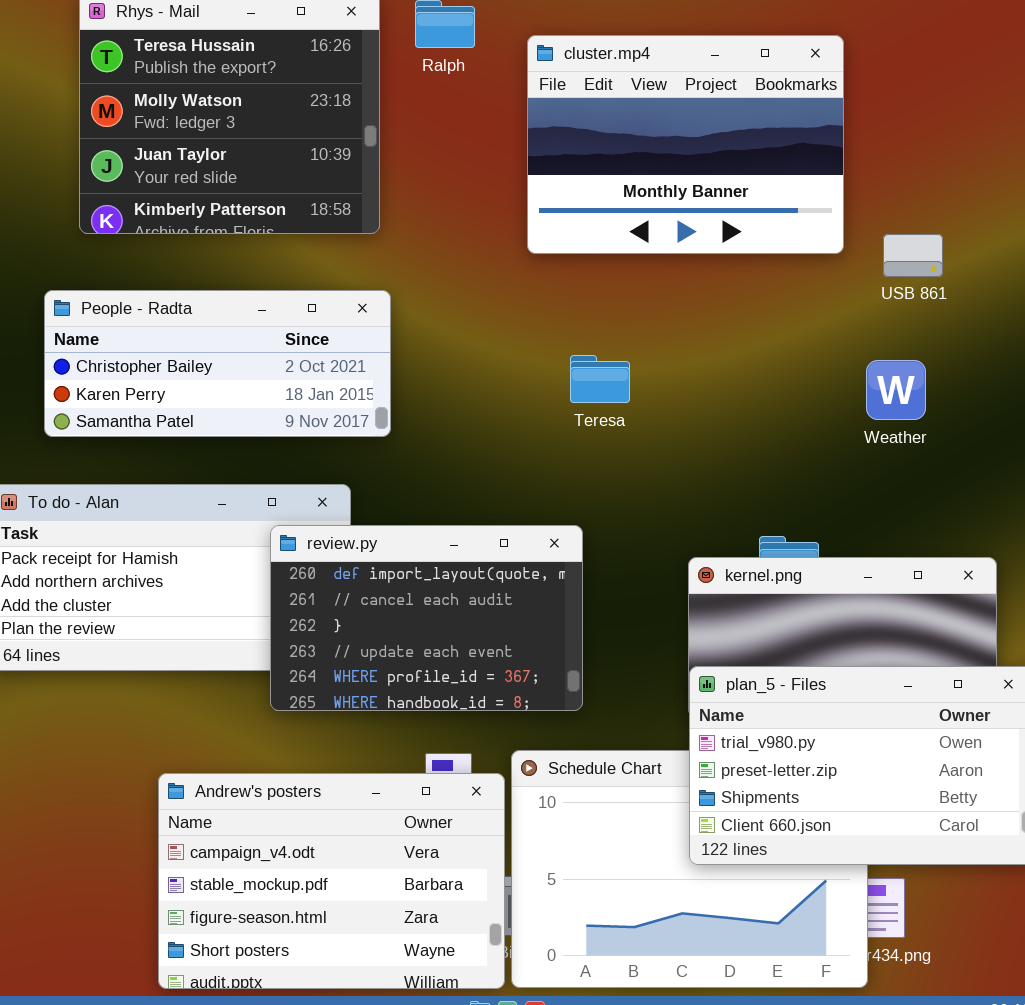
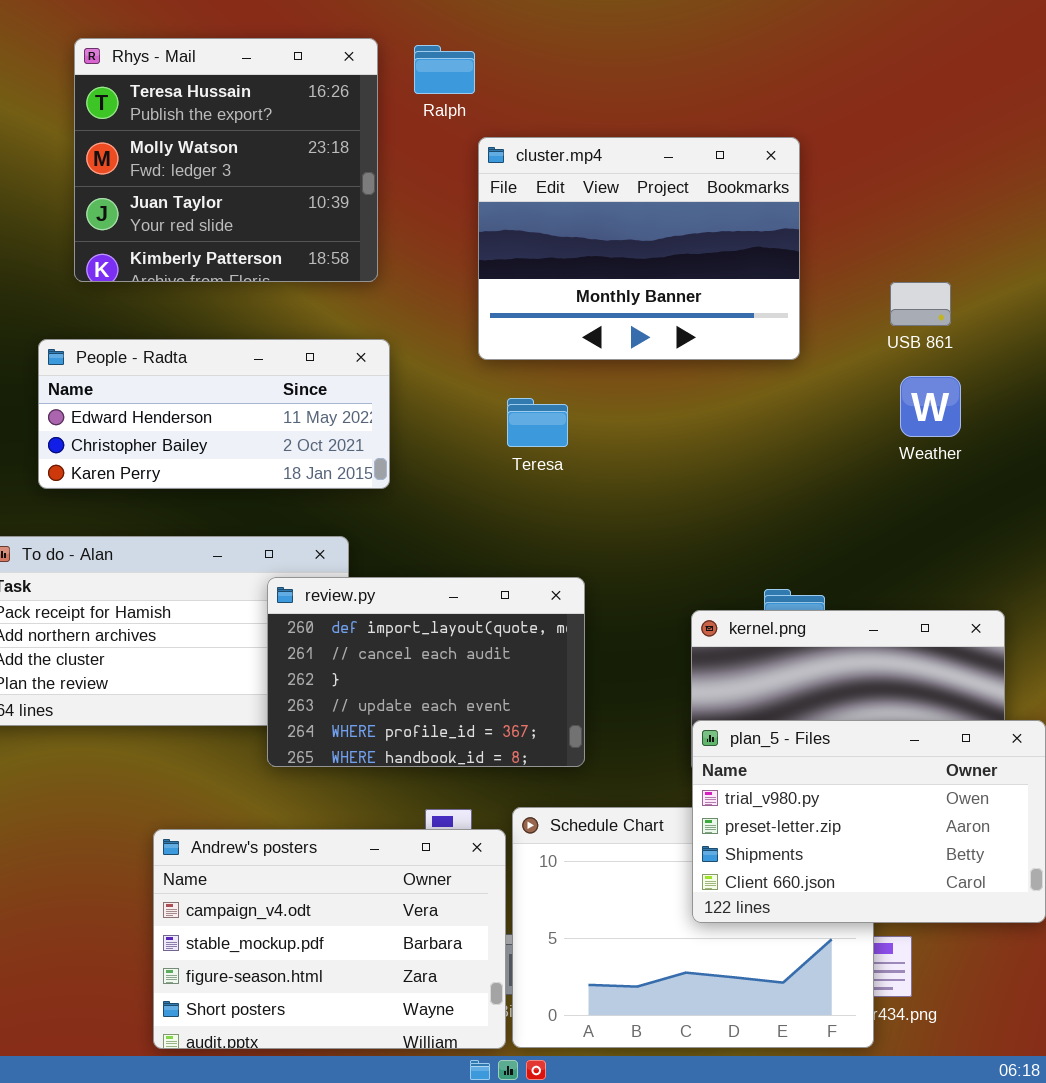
cluster.mp4: [527,35,844,254] -> [478,137,800,360], moved
People - Radta: [44,290,391,437] -> [38,339,390,489], scrolled up 1 row
Teresa: [570,355,630,403] -> [507,398,568,447], moved
Weather: [866,360,926,420] -> [900,376,961,437], moved

